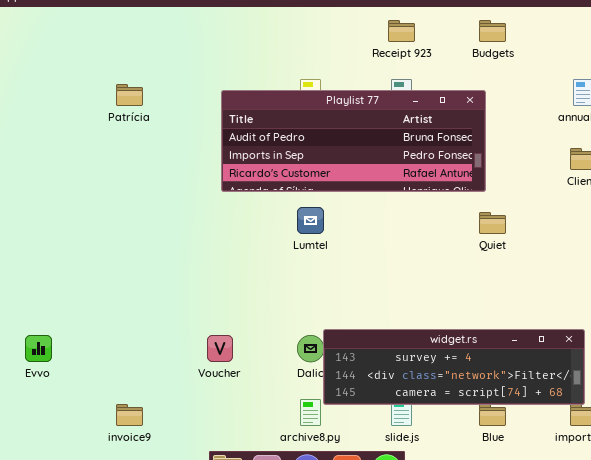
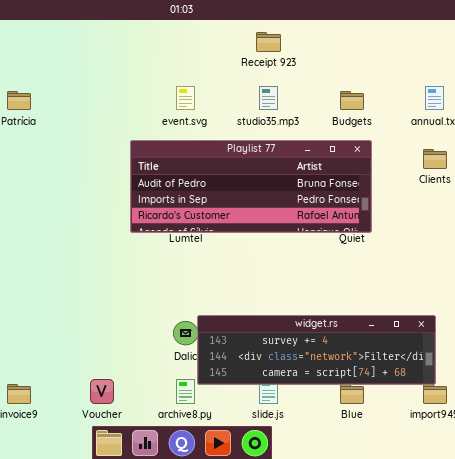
Budgets: [479,20,506,42] -> [340,91,364,110], moved
Playlist 77: [221,90,486,192] -> [130,140,372,233], moved
Voucher: [207,335,233,362] -> [90,379,114,404], moved

